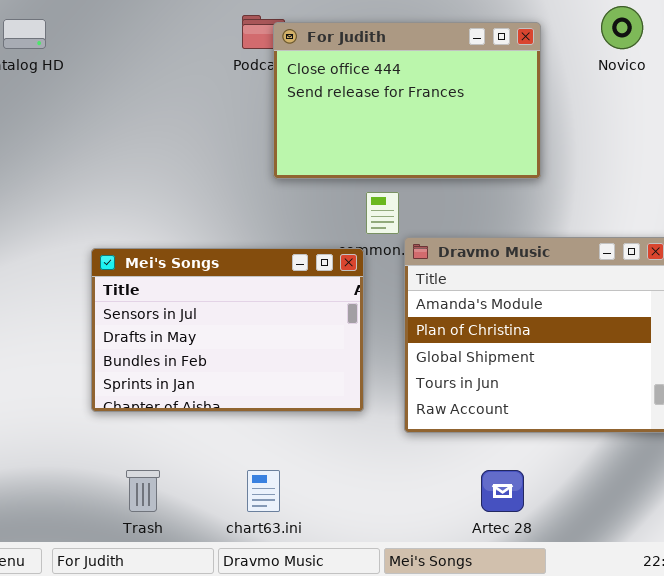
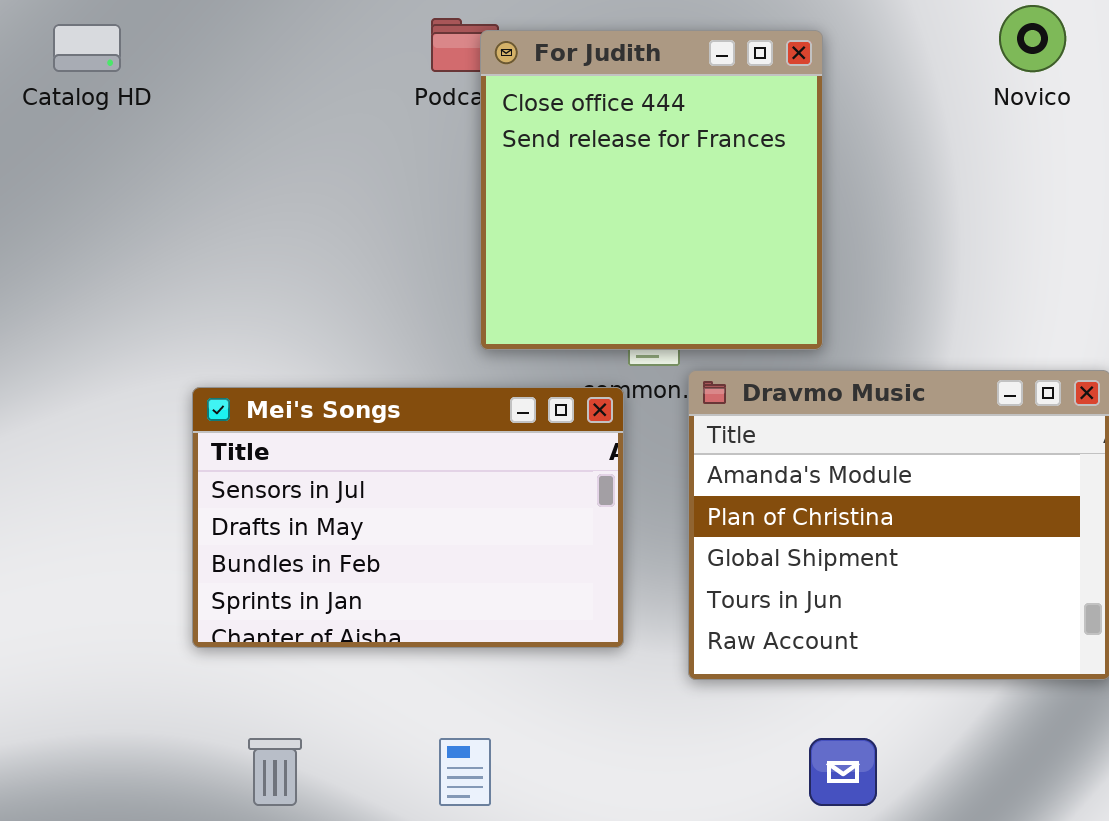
For Judith: [273,22,541,179] -> [480,30,823,350], resized

